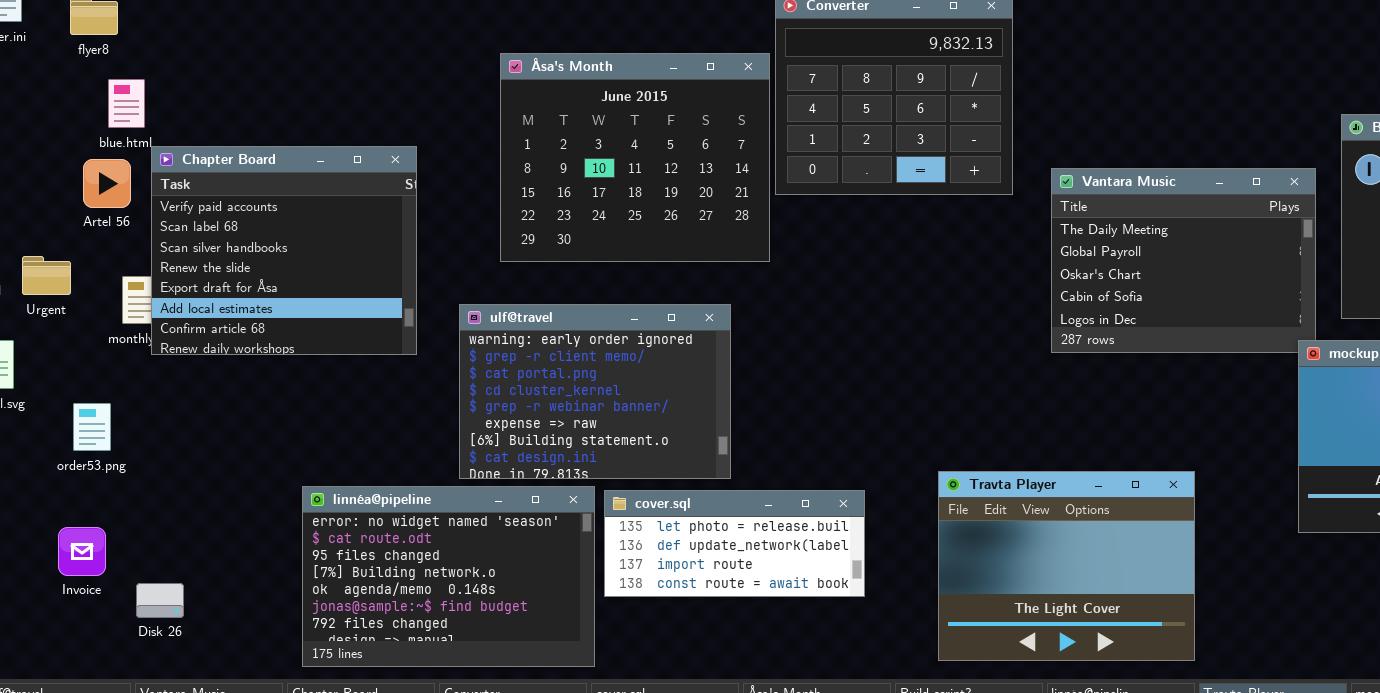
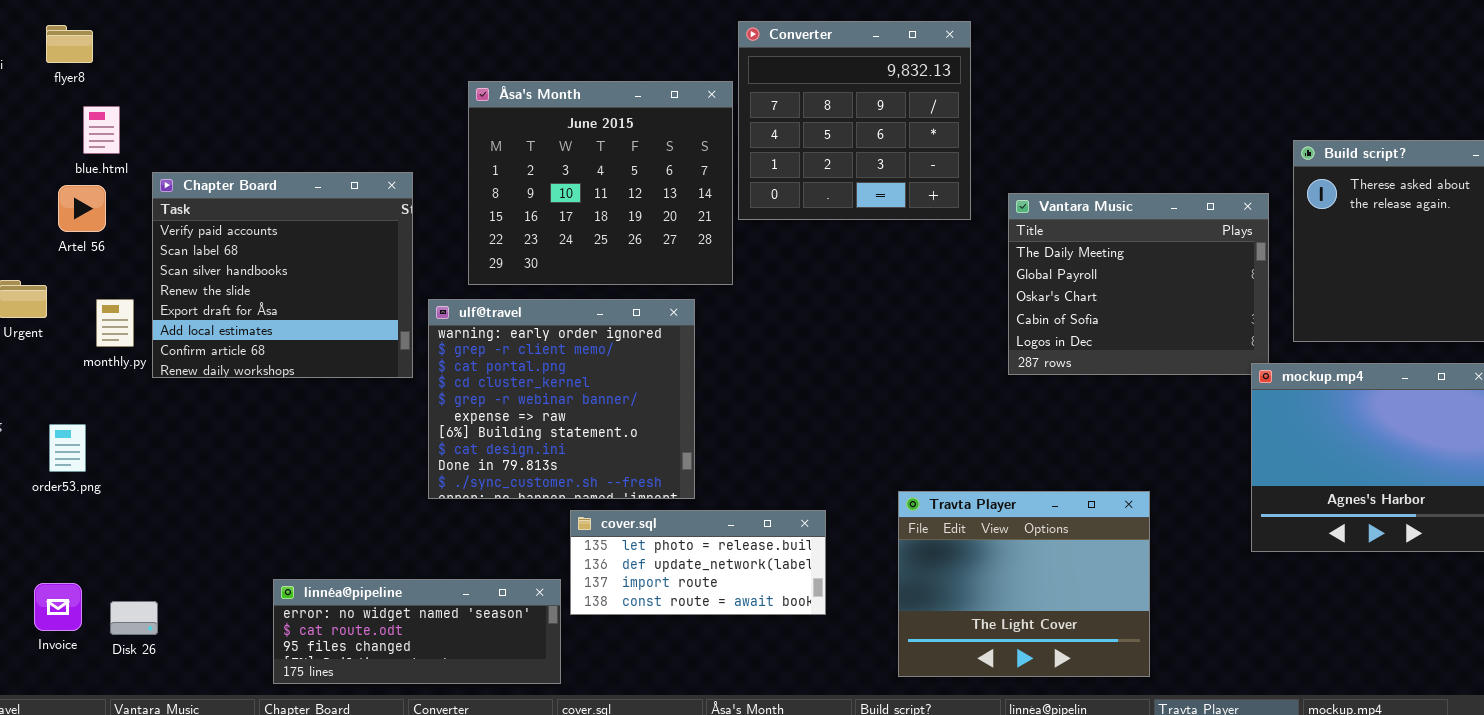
Chapter Board: [151,146,417,355] -> [152,172,413,378], moved
ulf@travel: [459,304,731,479] -> [428,299,695,499], resized
linnéa@pipeline: [302,486,595,667] -> [273,579,561,684], resized
Invoice: [58,527,106,576] -> [34,583,82,631], moved

